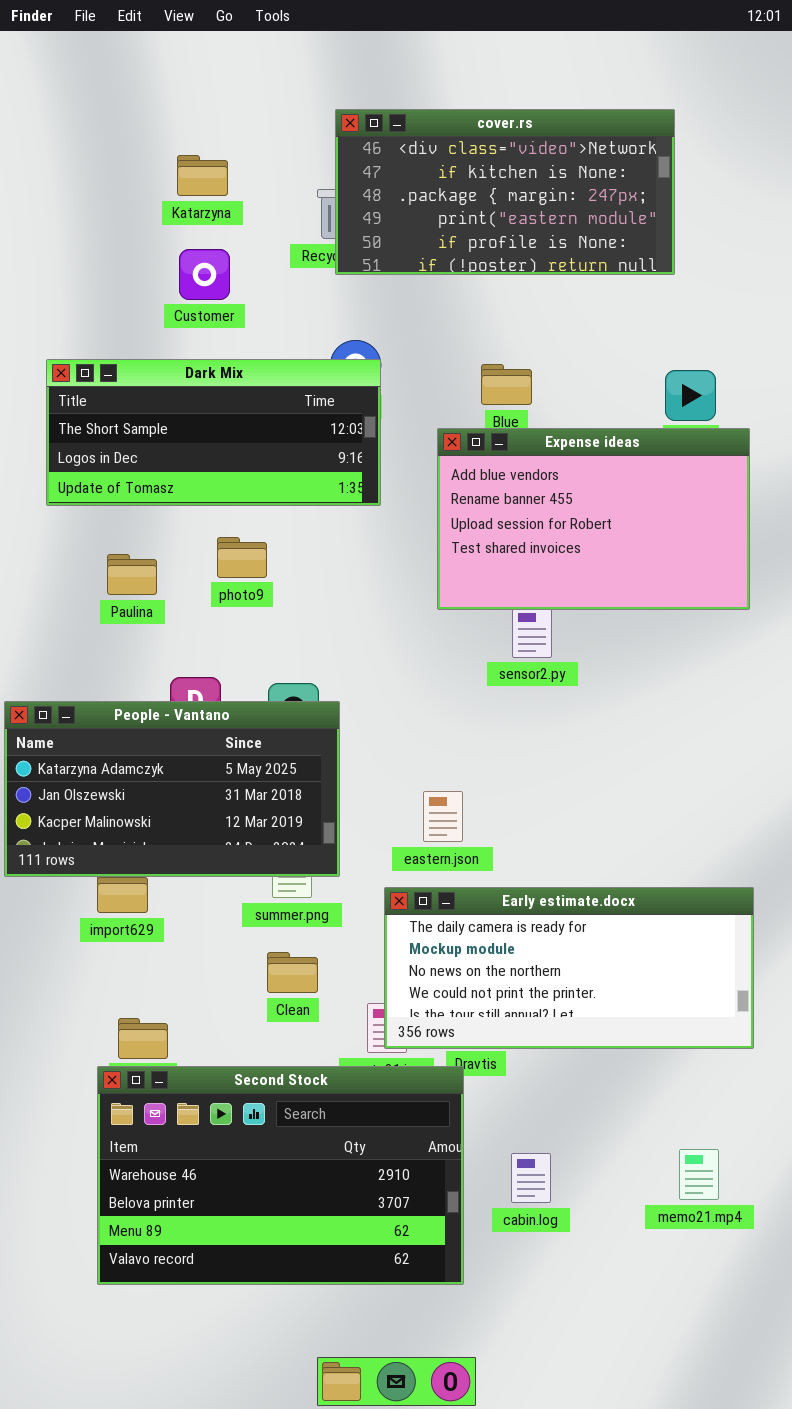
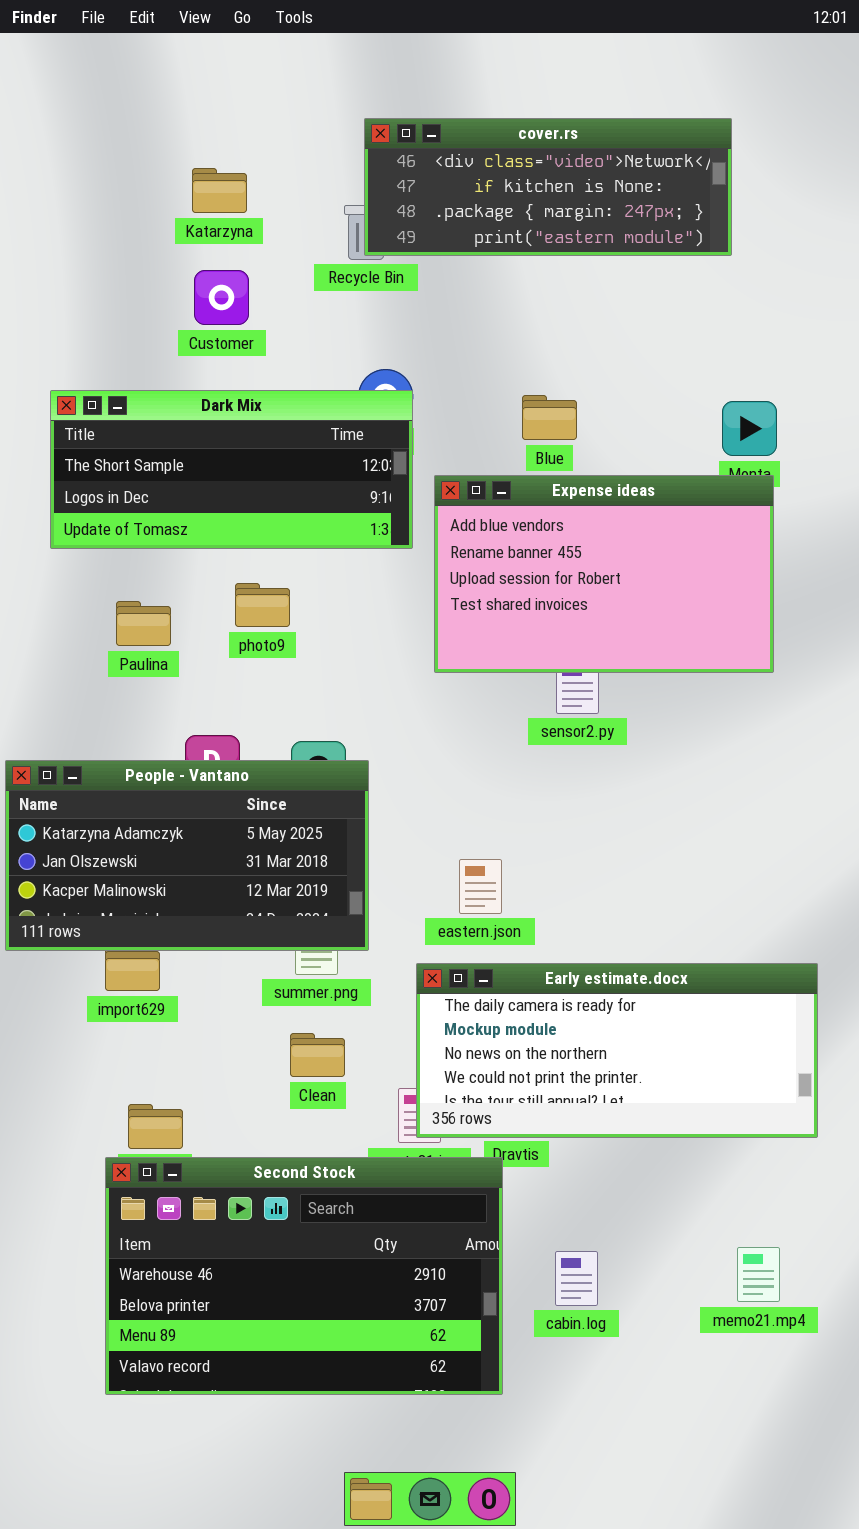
cover.rs: [335,109,675,275] -> [364,118,732,256], resized
Expense ideas: [437,428,750,610] -> [434,475,774,673], moved

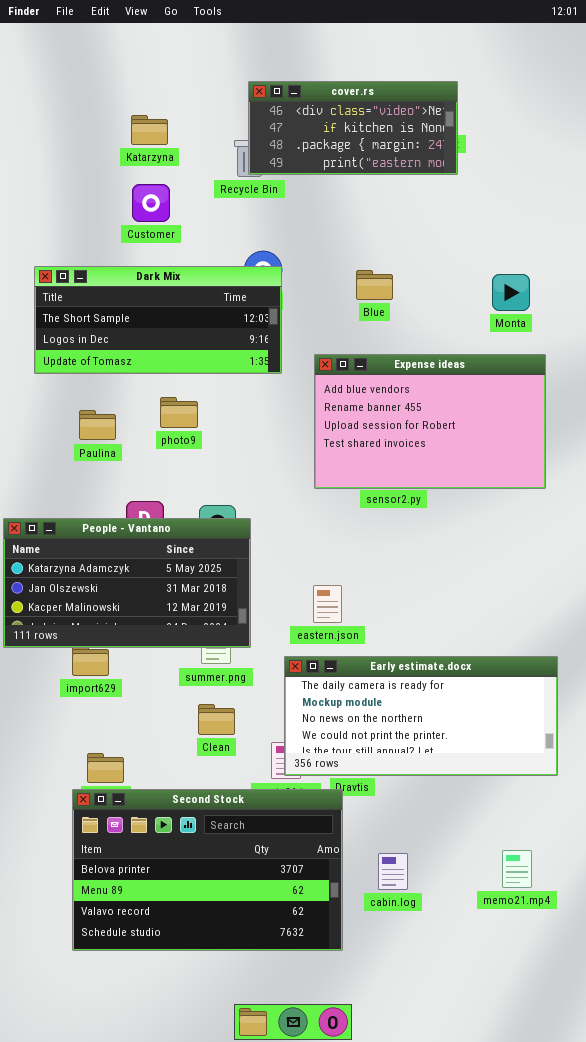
cover.rs: [364,118,732,256] -> [248,81,458,175], resized
Expense ideas: [434,475,774,673] -> [314,354,546,489], moved
Second Stock: [105,1157,503,1395] -> [72,789,343,951], scrolled down 1 row

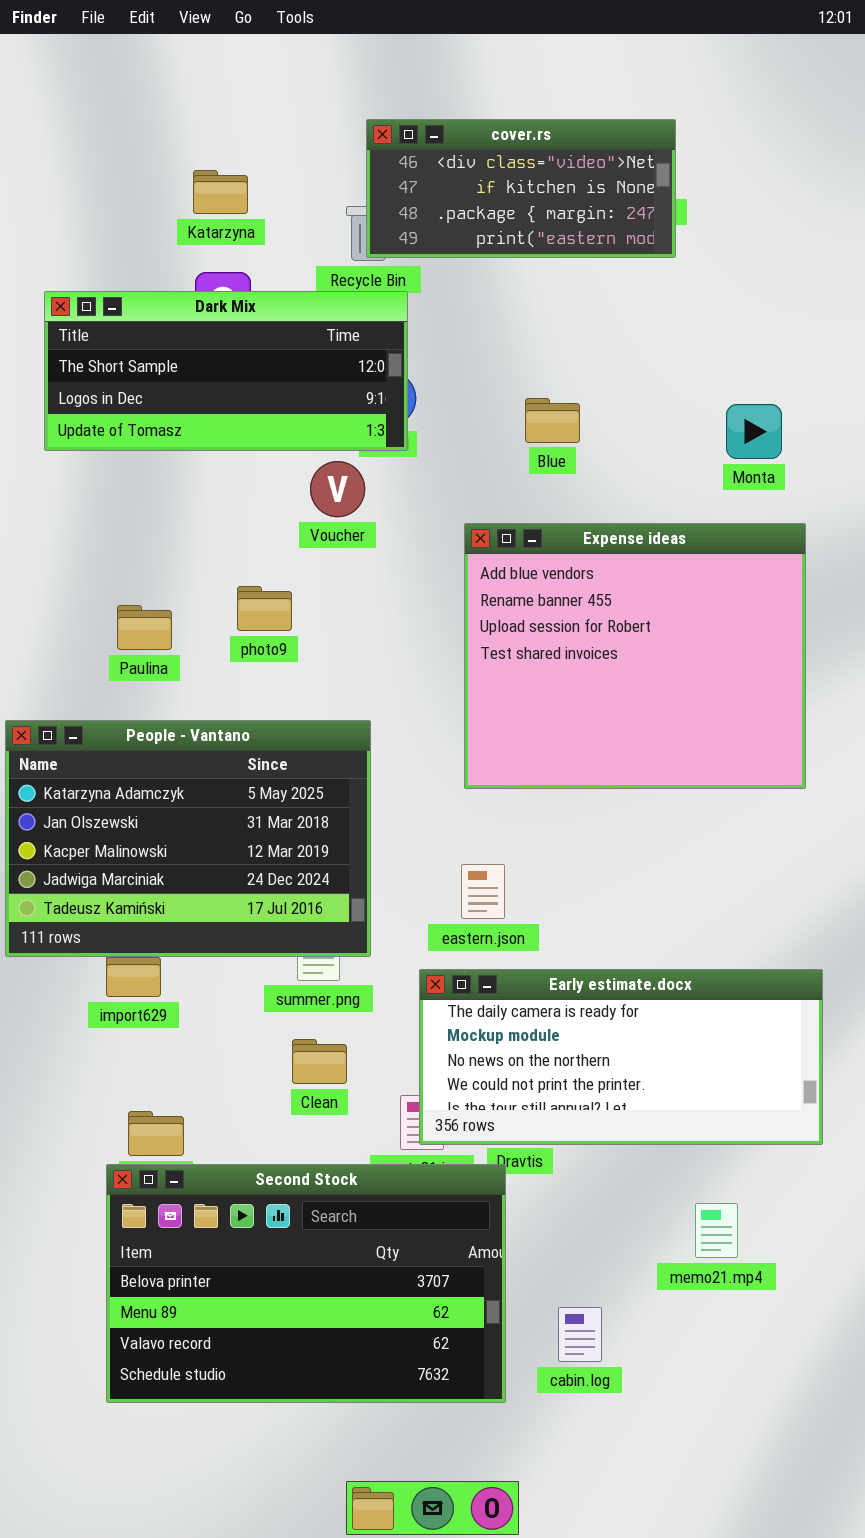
Dark Mix: [34,266,282,374] -> [44,291,408,451], moved
Expense ideas: [314,354,546,489] -> [464,523,806,789], resized
People - Vantano: [3,518,251,648] -> [5,720,371,957], resized
memo21.mp4: [502,850,532,888] -> [695,1203,738,1258], moved
cabin.log: [378,853,408,890] -> [558,1307,602,1362], moved

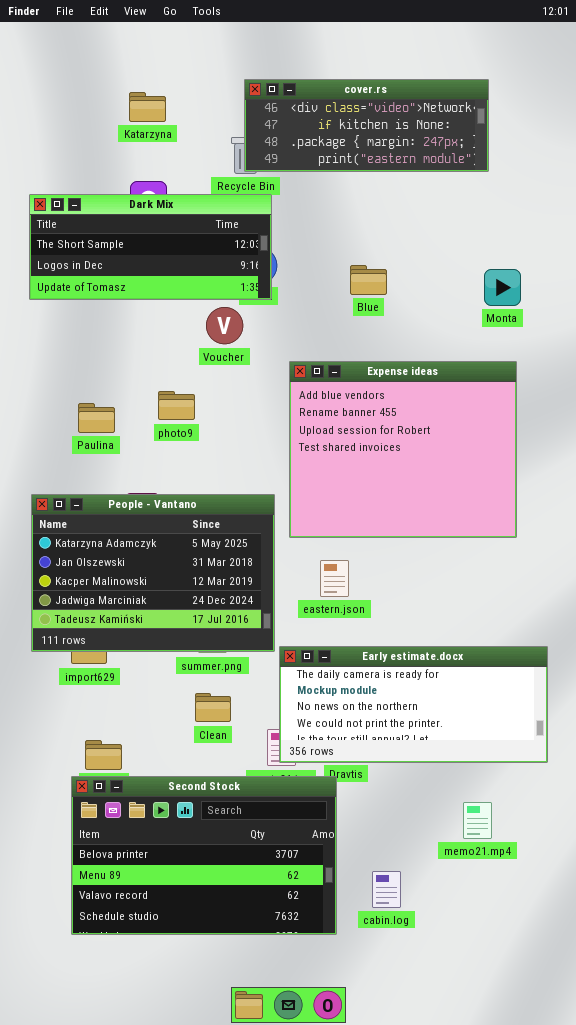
cover.rs: [366,119,676,258] -> [244,79,489,172], resized
Katarzyna: [193,170,248,214] -> [129,92,166,122], moved
Expense ideas: [464,523,806,789] -> [289,361,517,538], moved
People - Vantano: [5,720,371,957] -> [31,494,275,652], moved
eastern.json: [461,864,505,919] -> [320,560,349,597], moved

